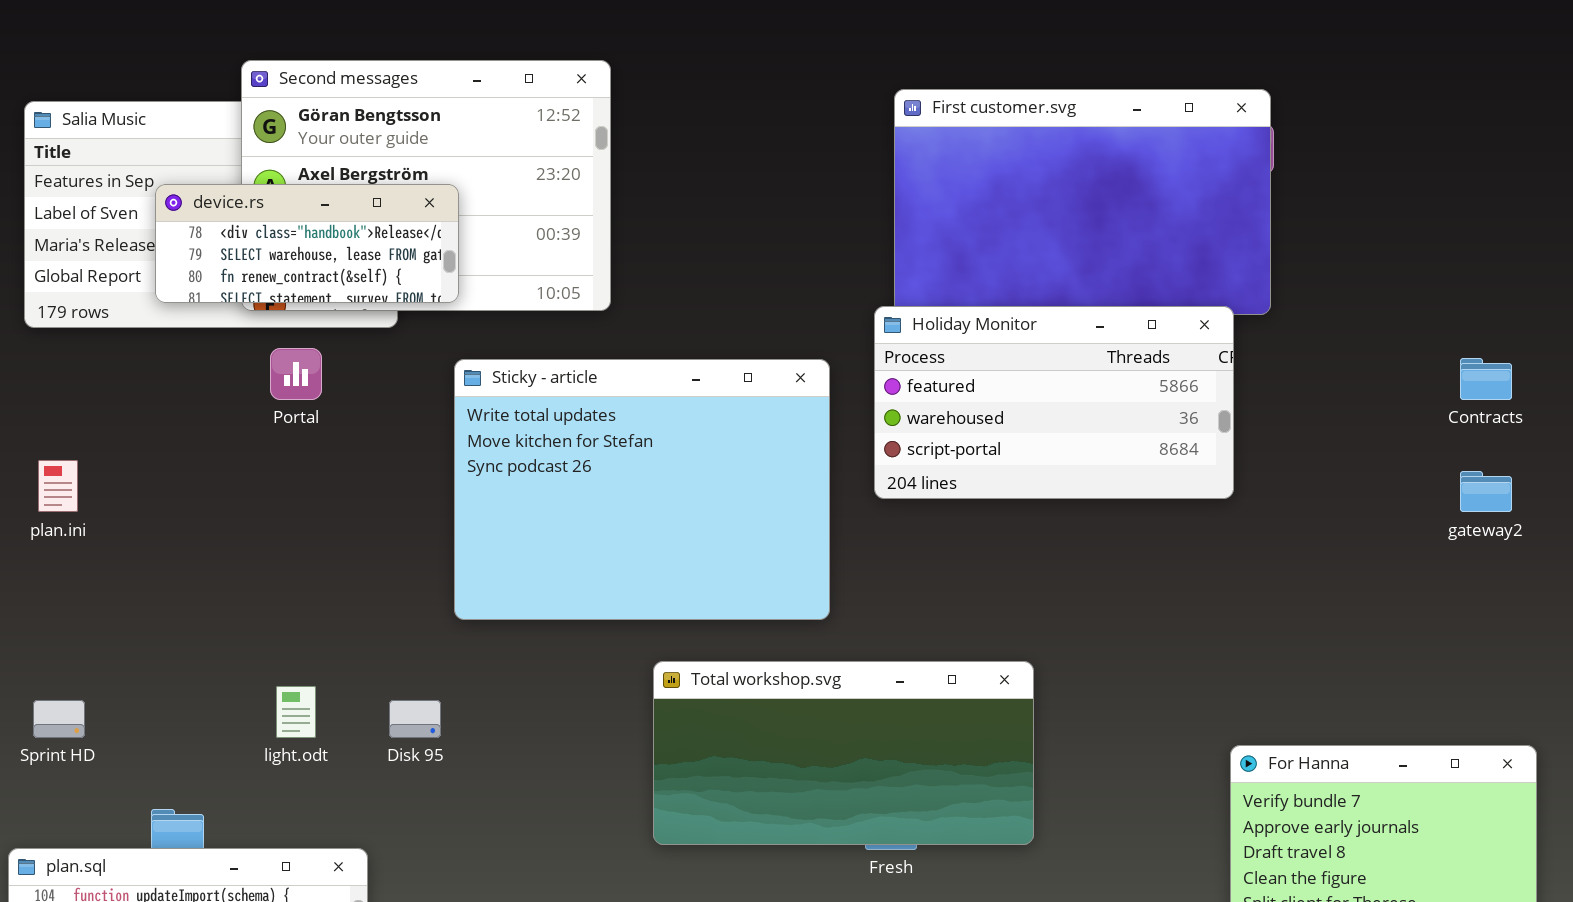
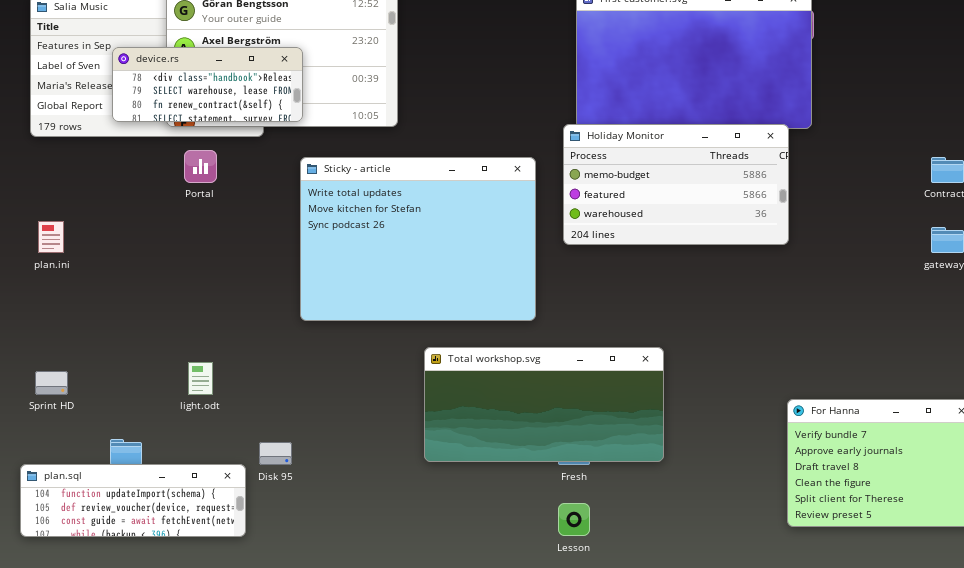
Holiday Monitor: [874,306,1234,499] -> [563,124,789,245], scrolled up 1 row
Disk 95: [389,700,441,738] -> [259,442,292,465], moved

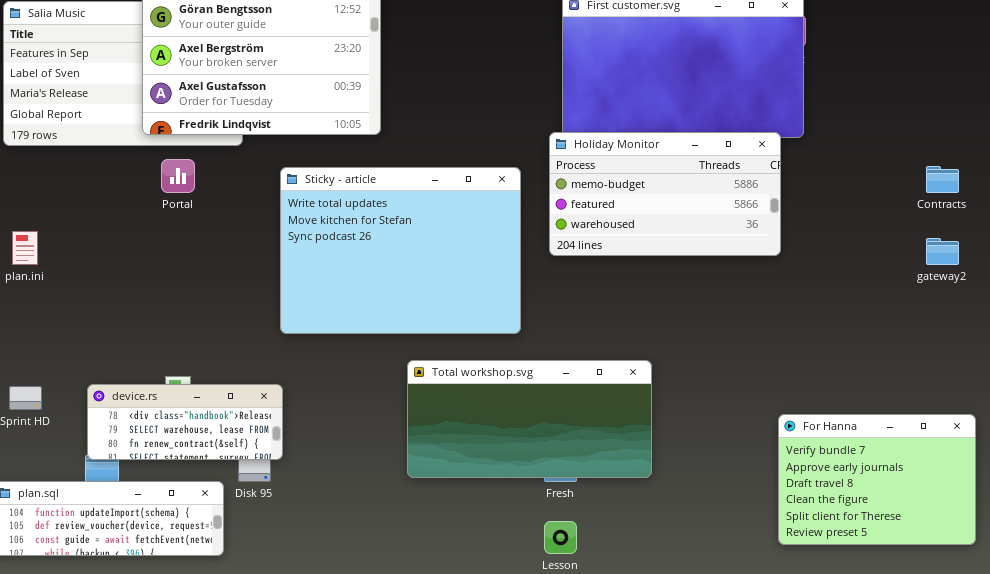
device.rs: [112,47,303,122] -> [87,384,283,460], moved

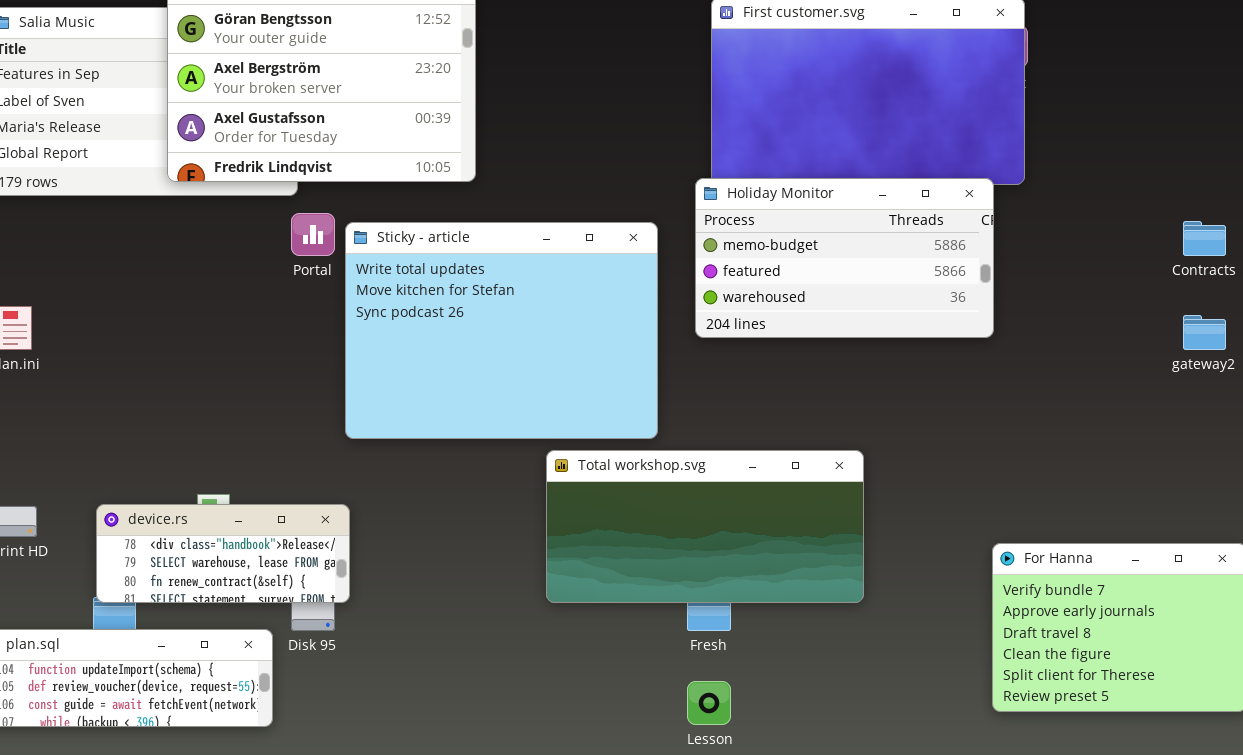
Portal: [161,159,195,193] -> [291,213,335,256], moved
Total workshop.svg: [407,360,652,478] -> [546,450,864,603], moved

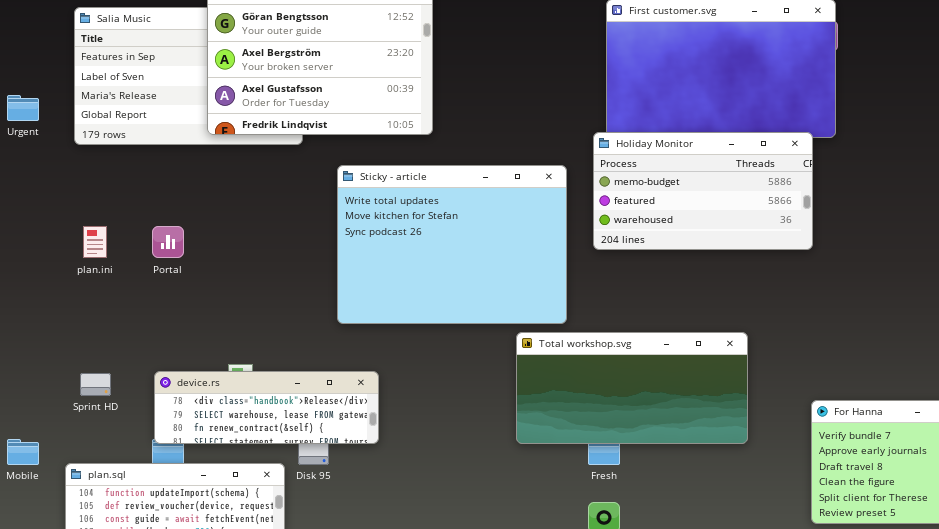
Portal: [291,213,335,256] -> [152,226,184,258], moved
Total workshop.svg: [546,450,864,603] -> [516,332,748,444], moved
device.rs: [96,504,350,603] -> [154,371,379,444], resized

